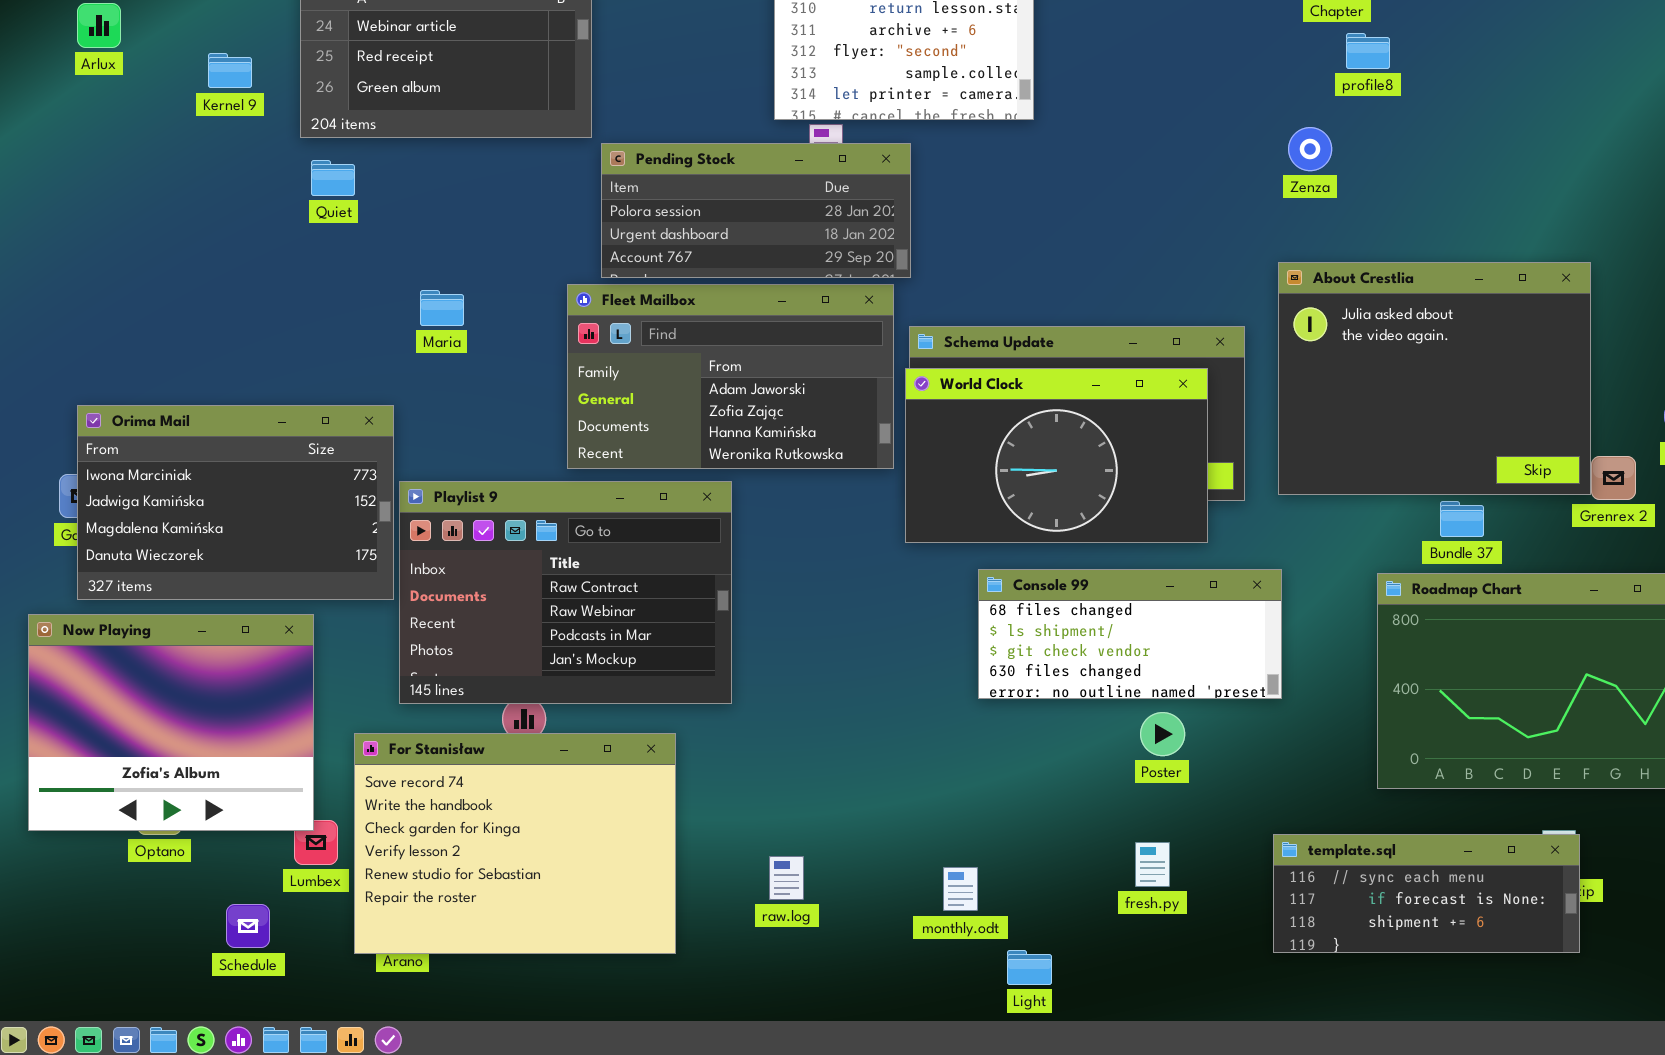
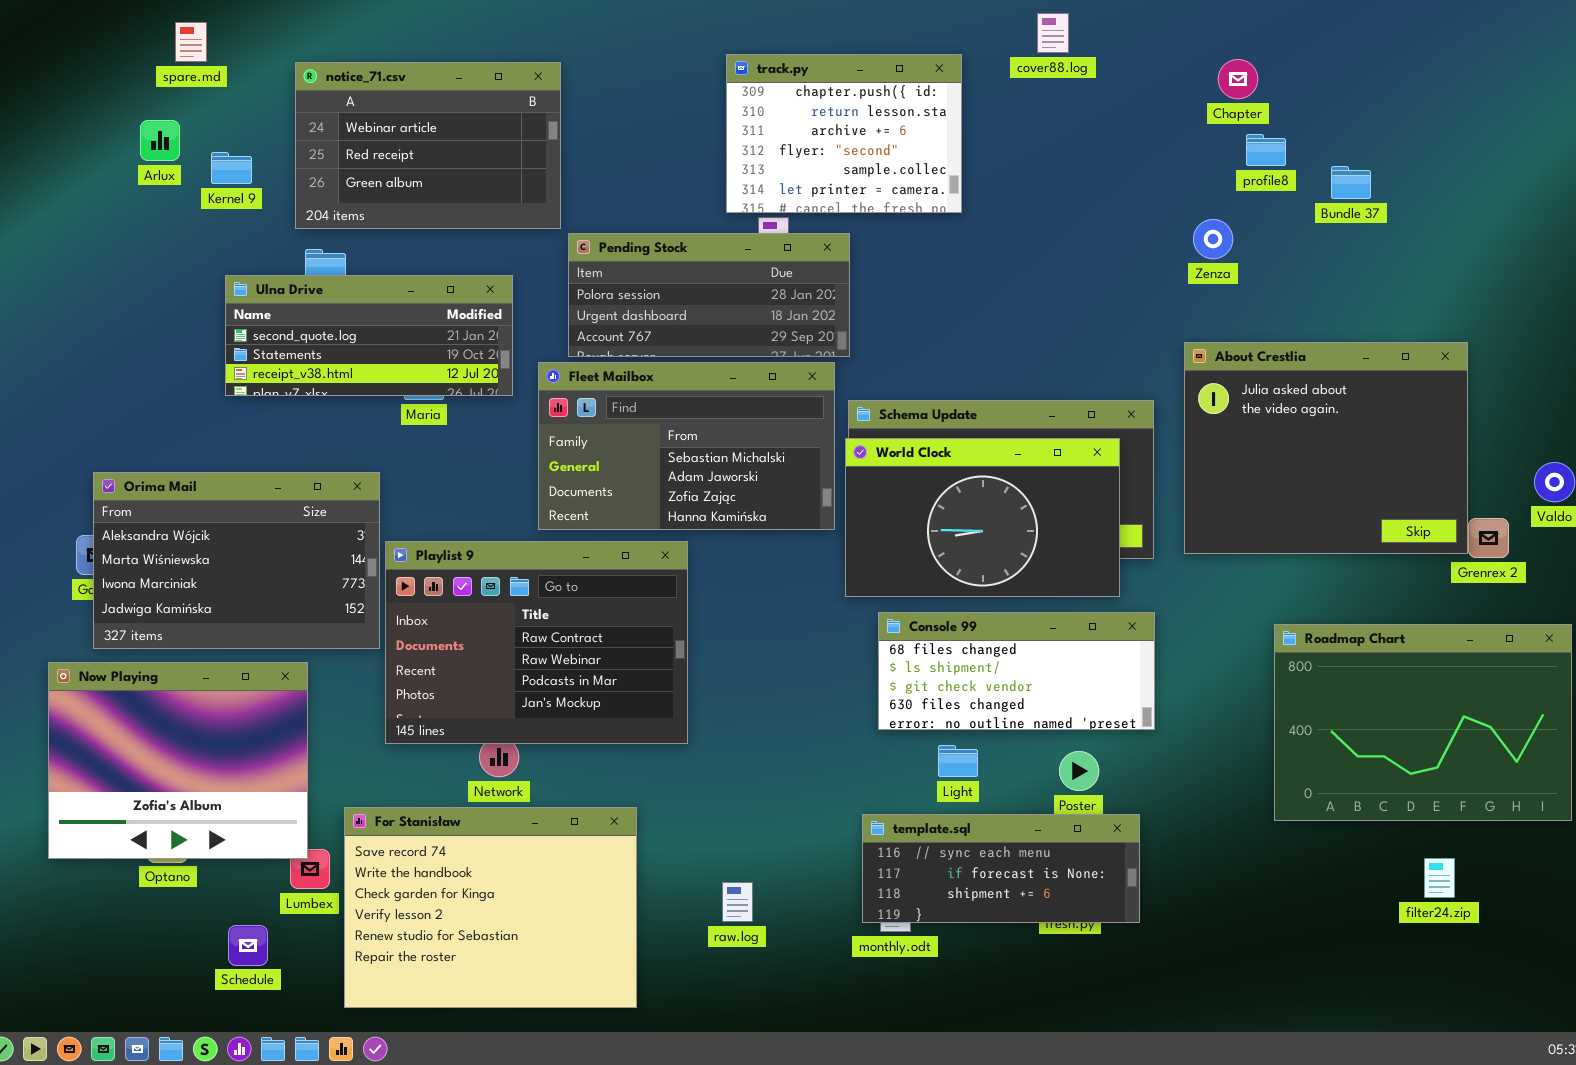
Arlux: [77,3,121,48] -> [140,120,180,161], moved
Ulna Drive: none -> [225,275,513,396], opened
Fleet Mailbox: [567,284,894,469] -> [538,362,835,530], scrolled up 1 row
Orima Mail: [77,405,394,600] -> [93,472,380,649], scrolled up 2 rows
Bundle 37: [1440,501,1484,537] -> [1331,166,1371,199], moved
Console 99: [978,569,1282,699] -> [878,612,1155,730], moved
For Stanisław: [354,733,676,954] -> [344,807,637,1008], moved
template.sql: [1273,834,1580,953] -> [862,814,1140,923], moved
Light: [1007,950,1052,985] -> [938,745,978,777], moved

